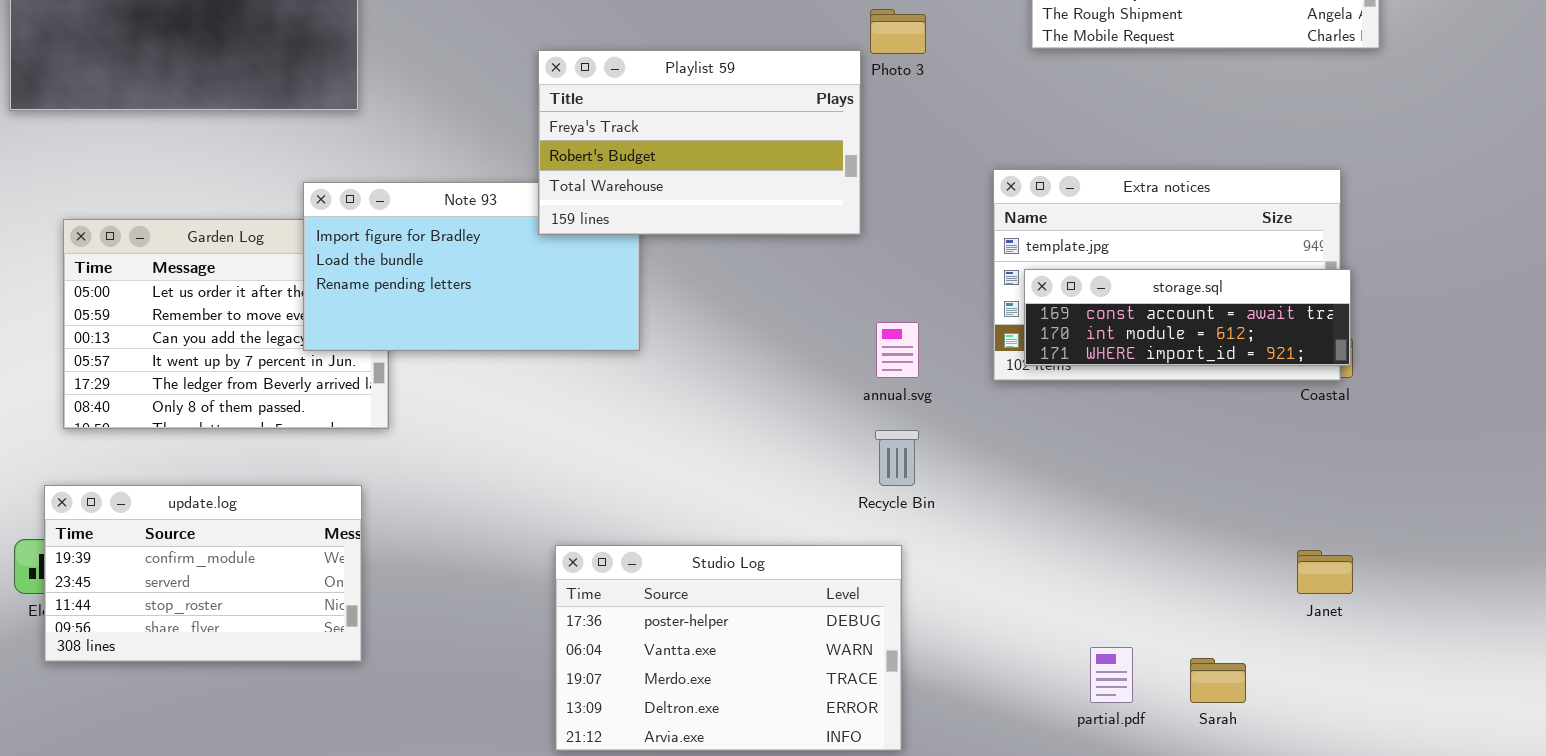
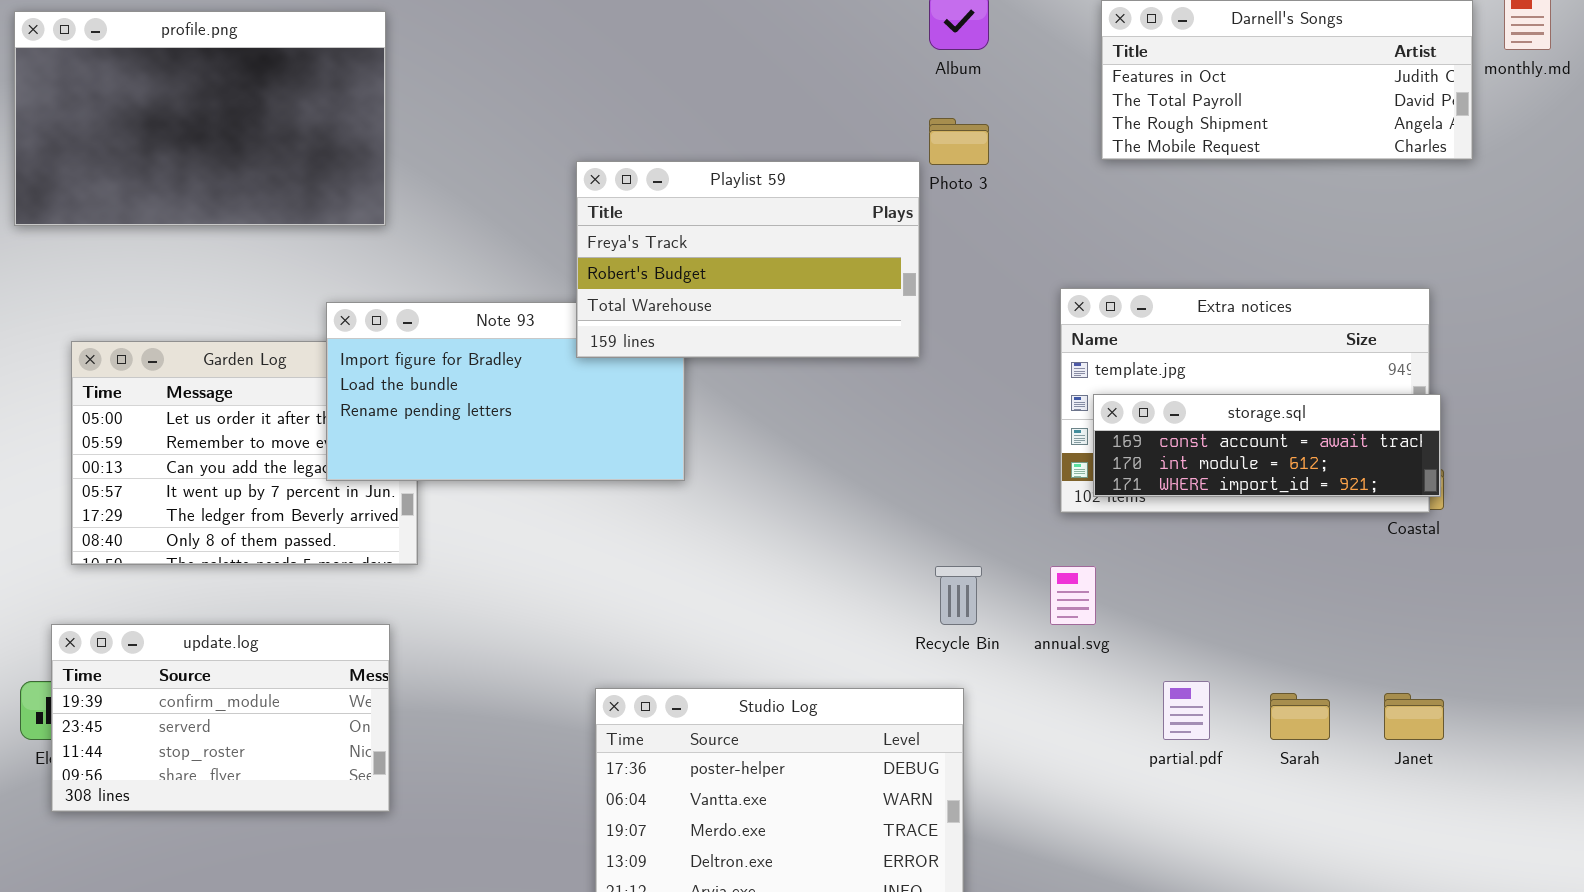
annual.svg: [876,322,919,378] -> [1050,566,1096,625], moved
partial.pdf: [1090,647,1133,703] -> [1163,681,1210,740], moved
Sarah: [1190,658,1246,703] -> [1270,693,1330,740], moved

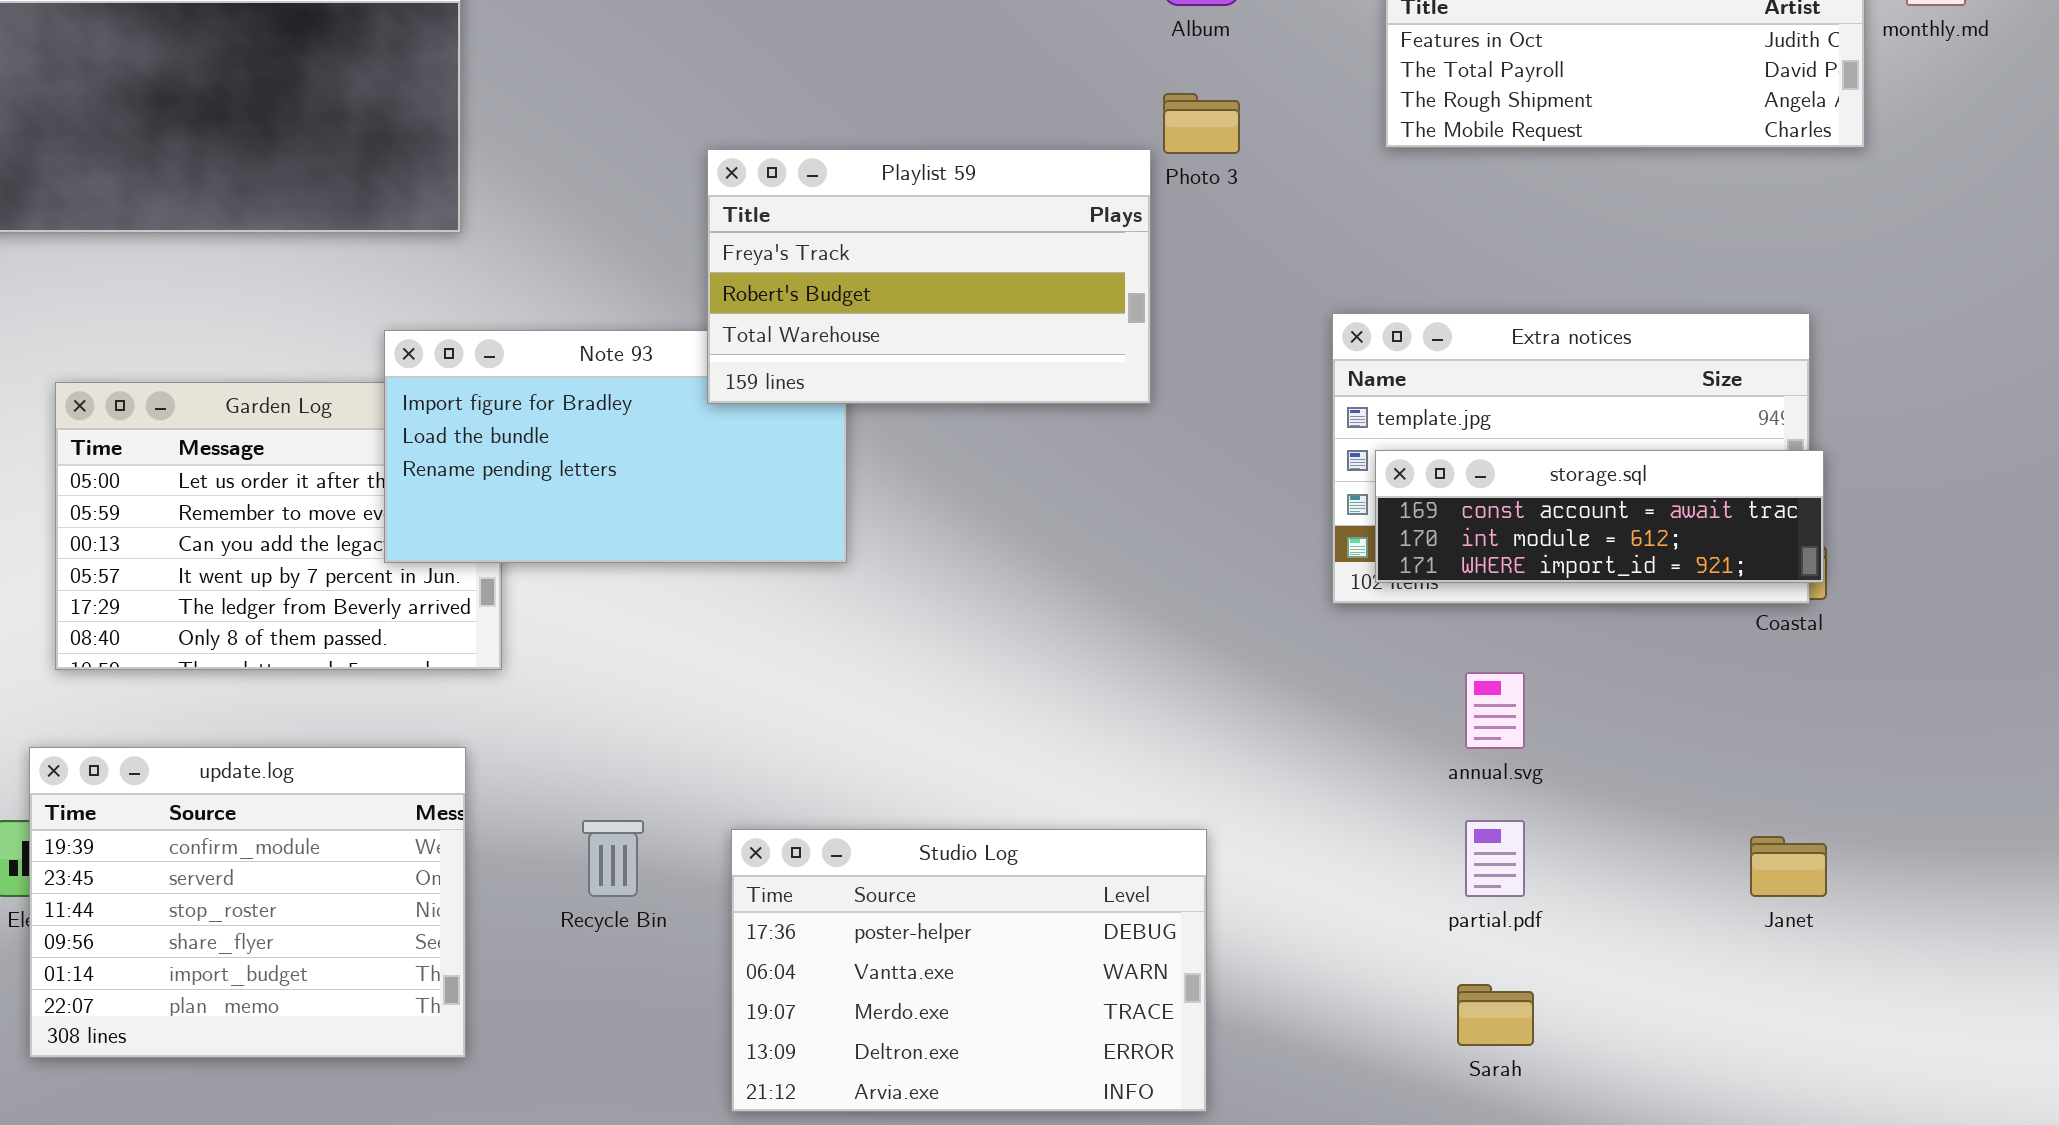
Recycle Bin: [935,566,982,625] -> [582,820,644,897], moved
annual.svg: [1050,566,1096,625] -> [1465,672,1525,749], moved
update.log: [51,624,390,812] -> [29,747,466,1058], resized
Sarah: [1270,693,1330,740] -> [1457,984,1534,1046], moved

